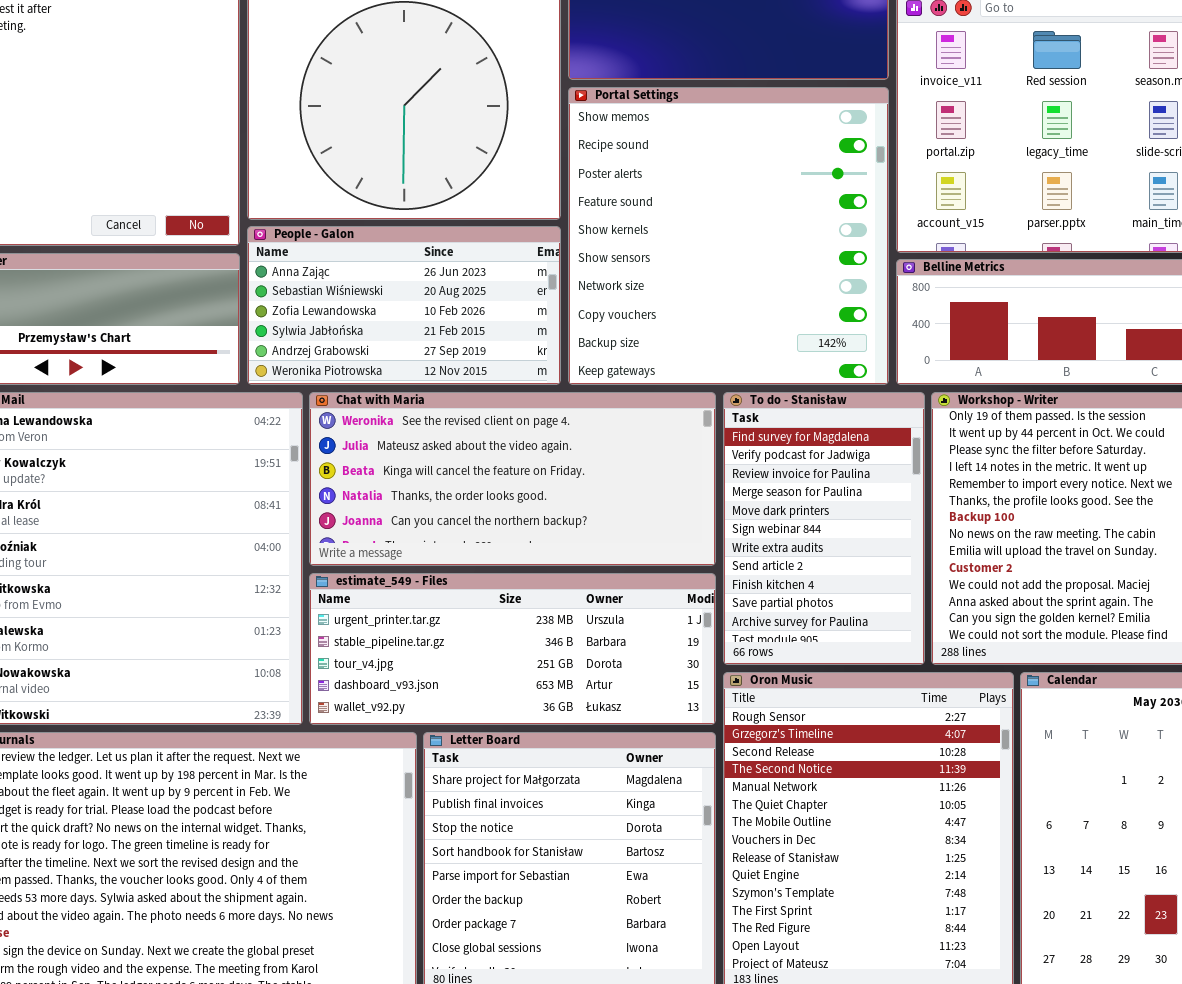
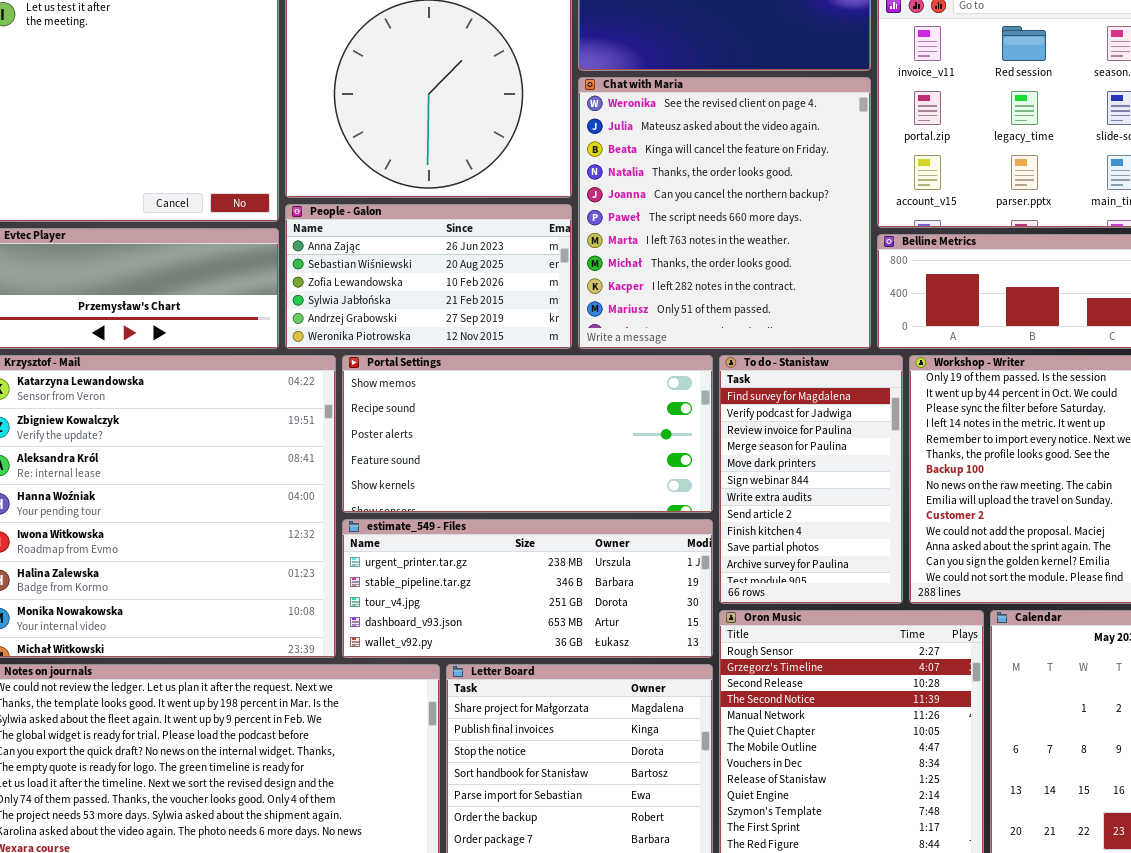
Portal Settings: [568,87,889,385] -> [342,355,713,513], moved, resized
Chat with Maria: [309,392,716,566] -> [578,77,871,349], moved, resized

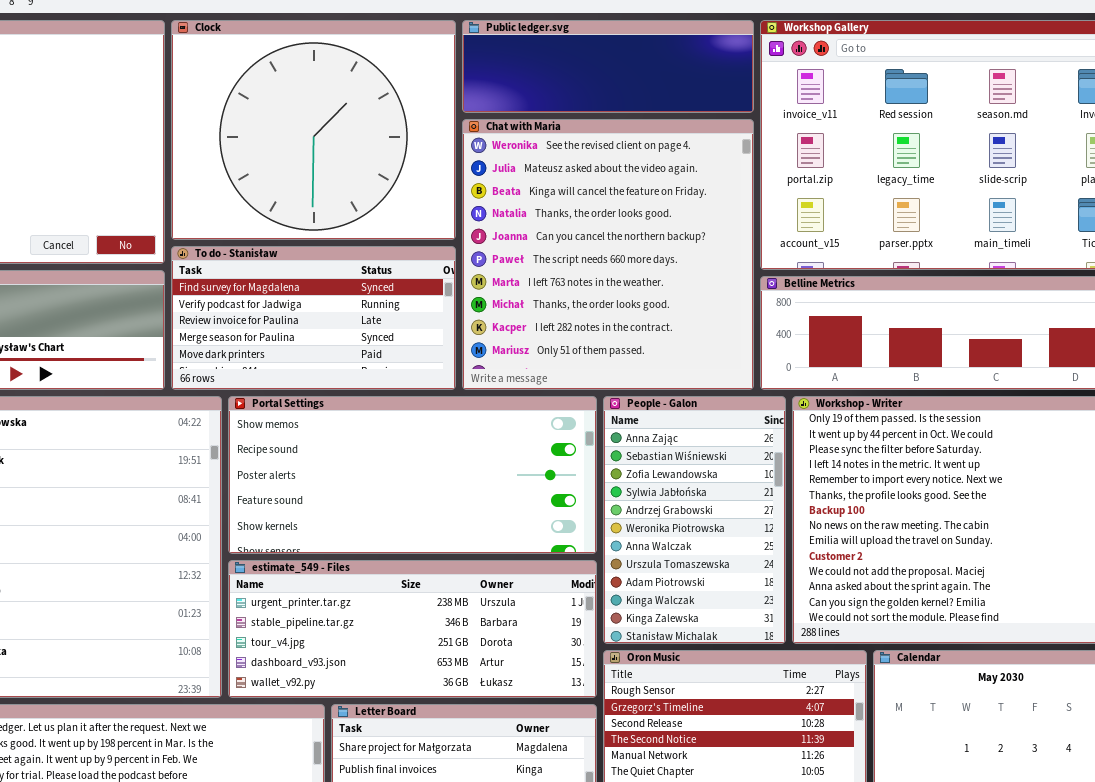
People - Galon: [285,204,572,349] -> [603,396,786,644], moved, resized
To do - Stanisław: [719,355,903,604] -> [171,246,456,390], moved, resized

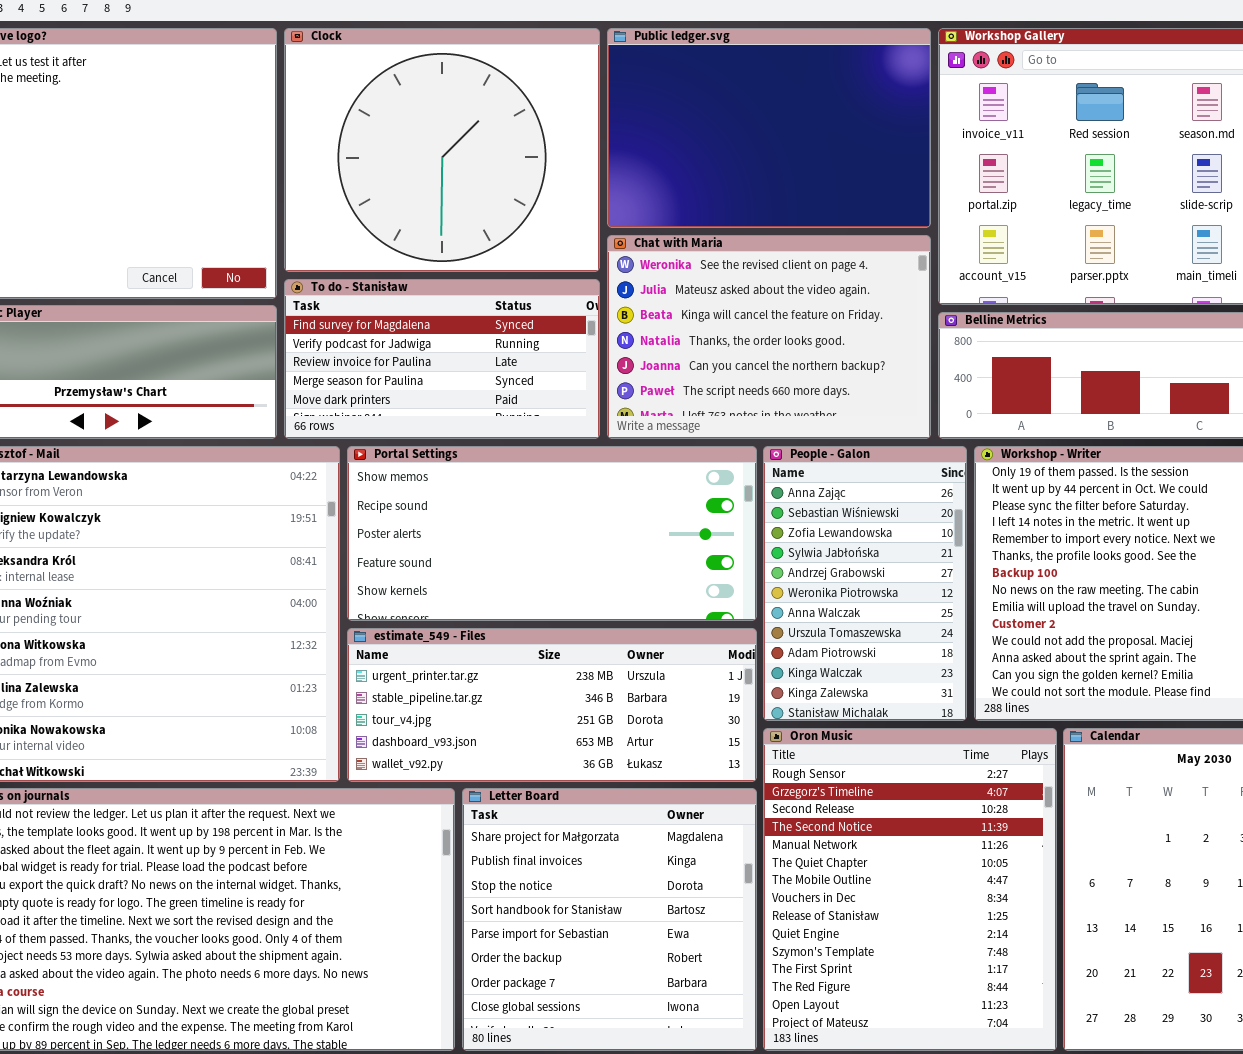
Public ledger.svg: [462,20,754,113] -> [607,28,931,228], resized
Chat with Maria: [462,119,754,390] -> [607,235,931,439], resized

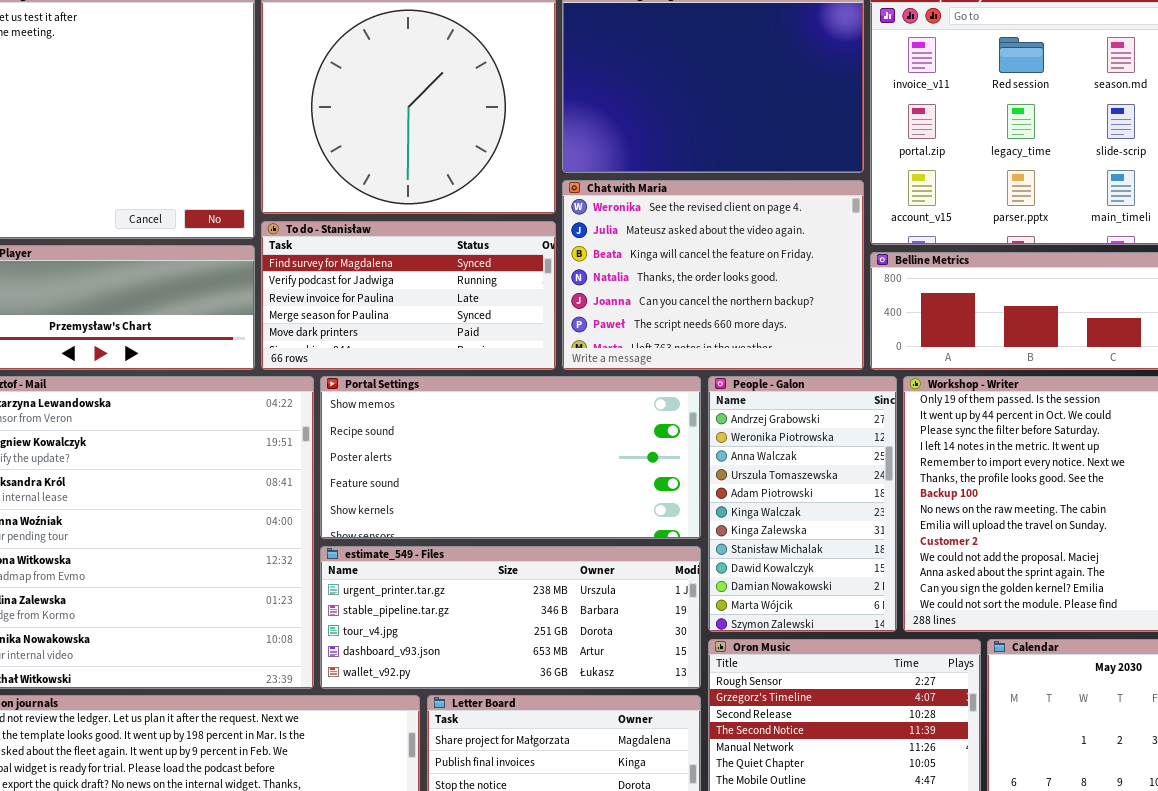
People - Galon: [763,446,967,721] -> [708,376,897,632], scrolled down 4 rows

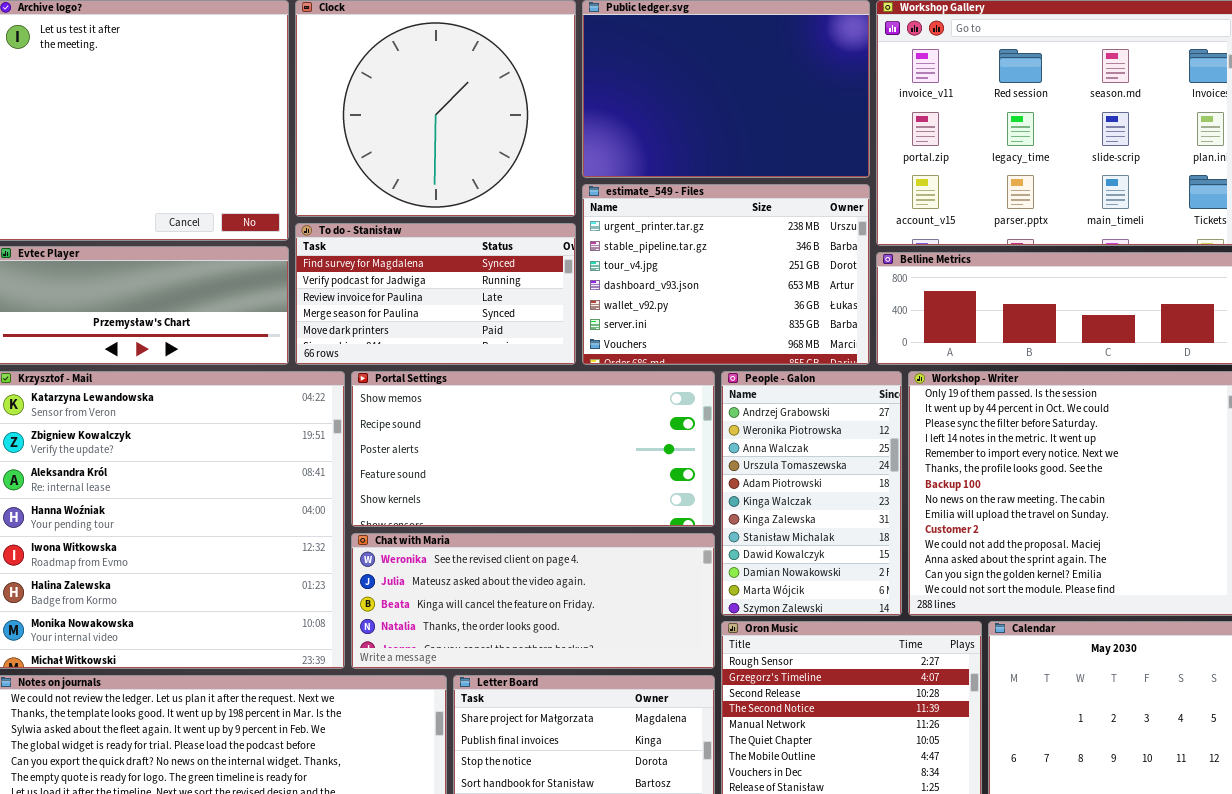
Chat with Maria: [562,180,864,370] -> [351,533,715,669], moved, resized
estimate_549 - Files: [320,546,701,689] -> [582,184,870,365], moved, resized

